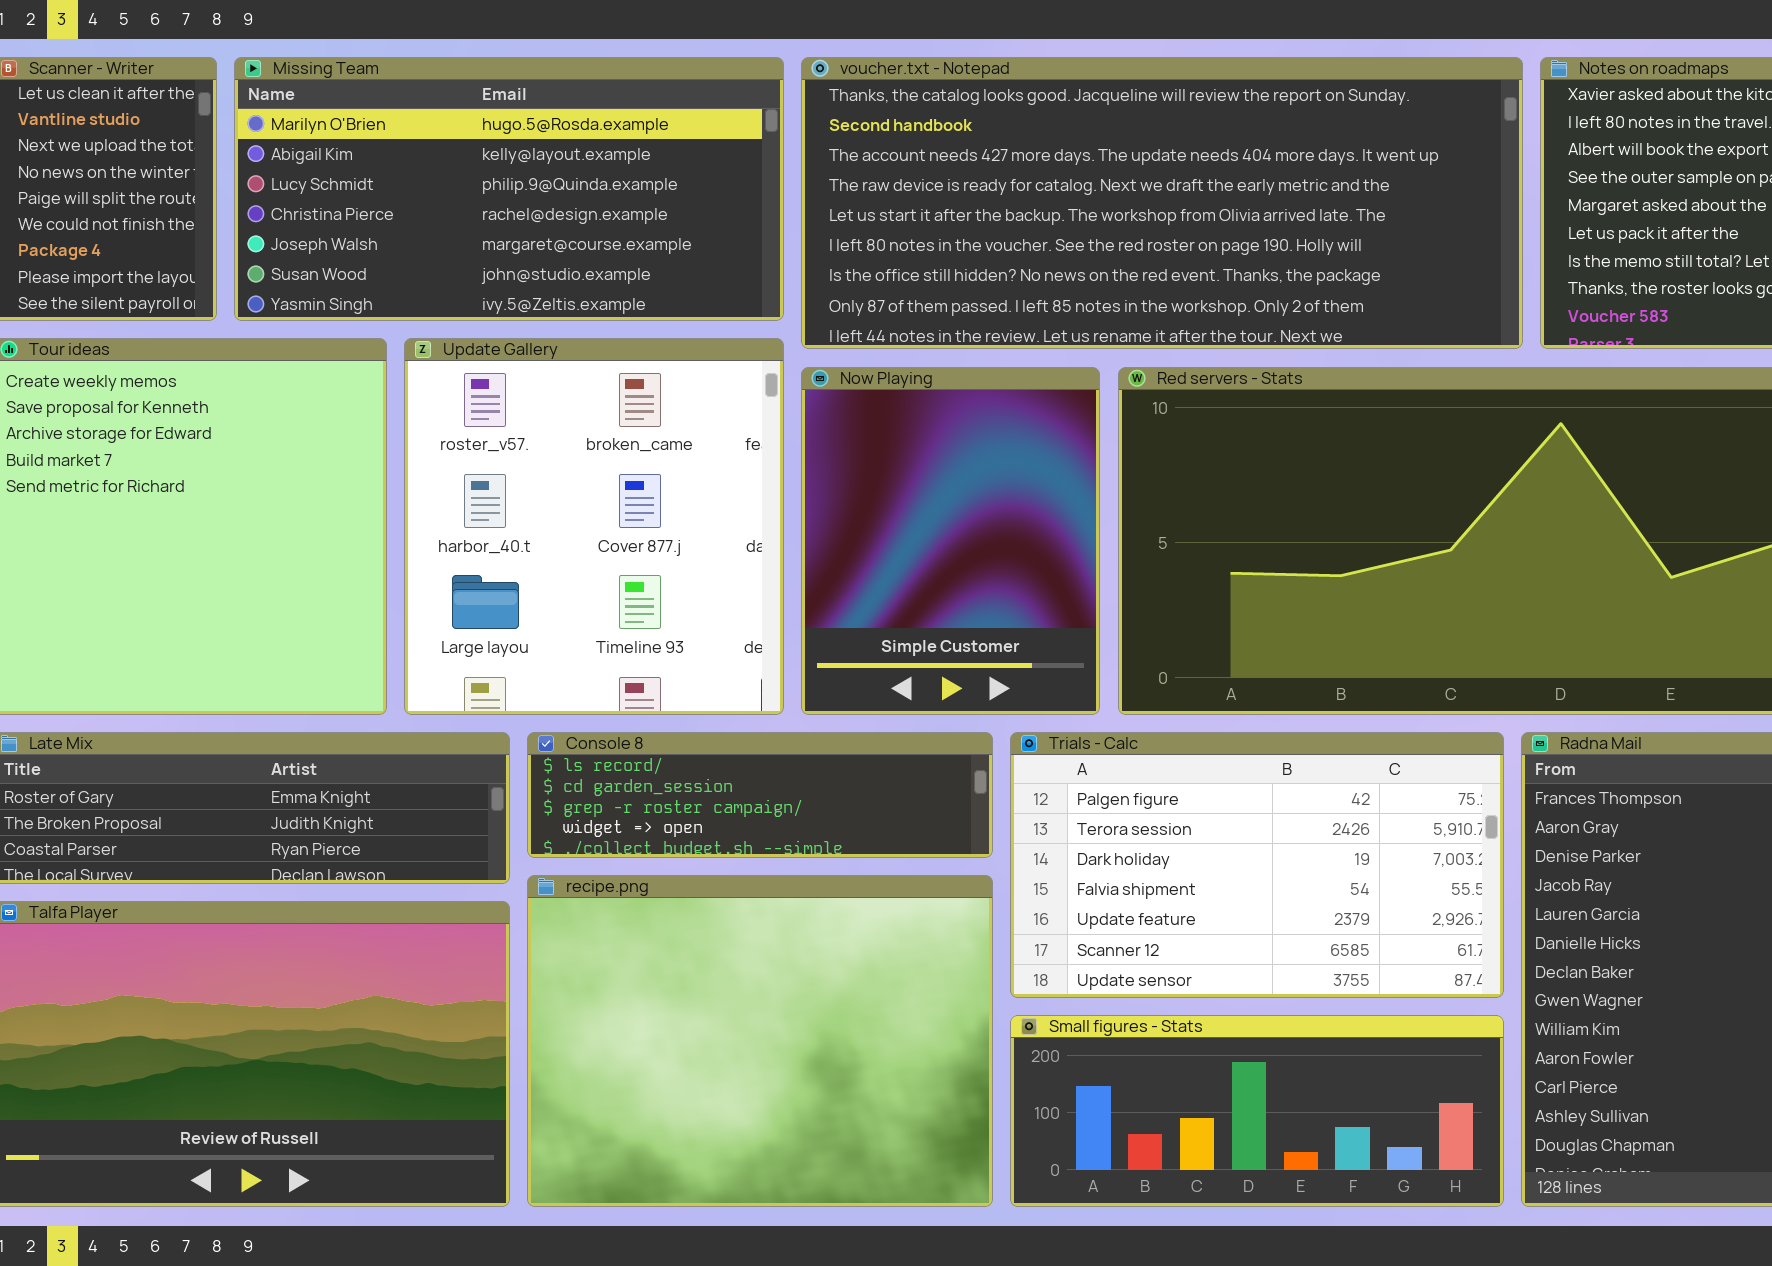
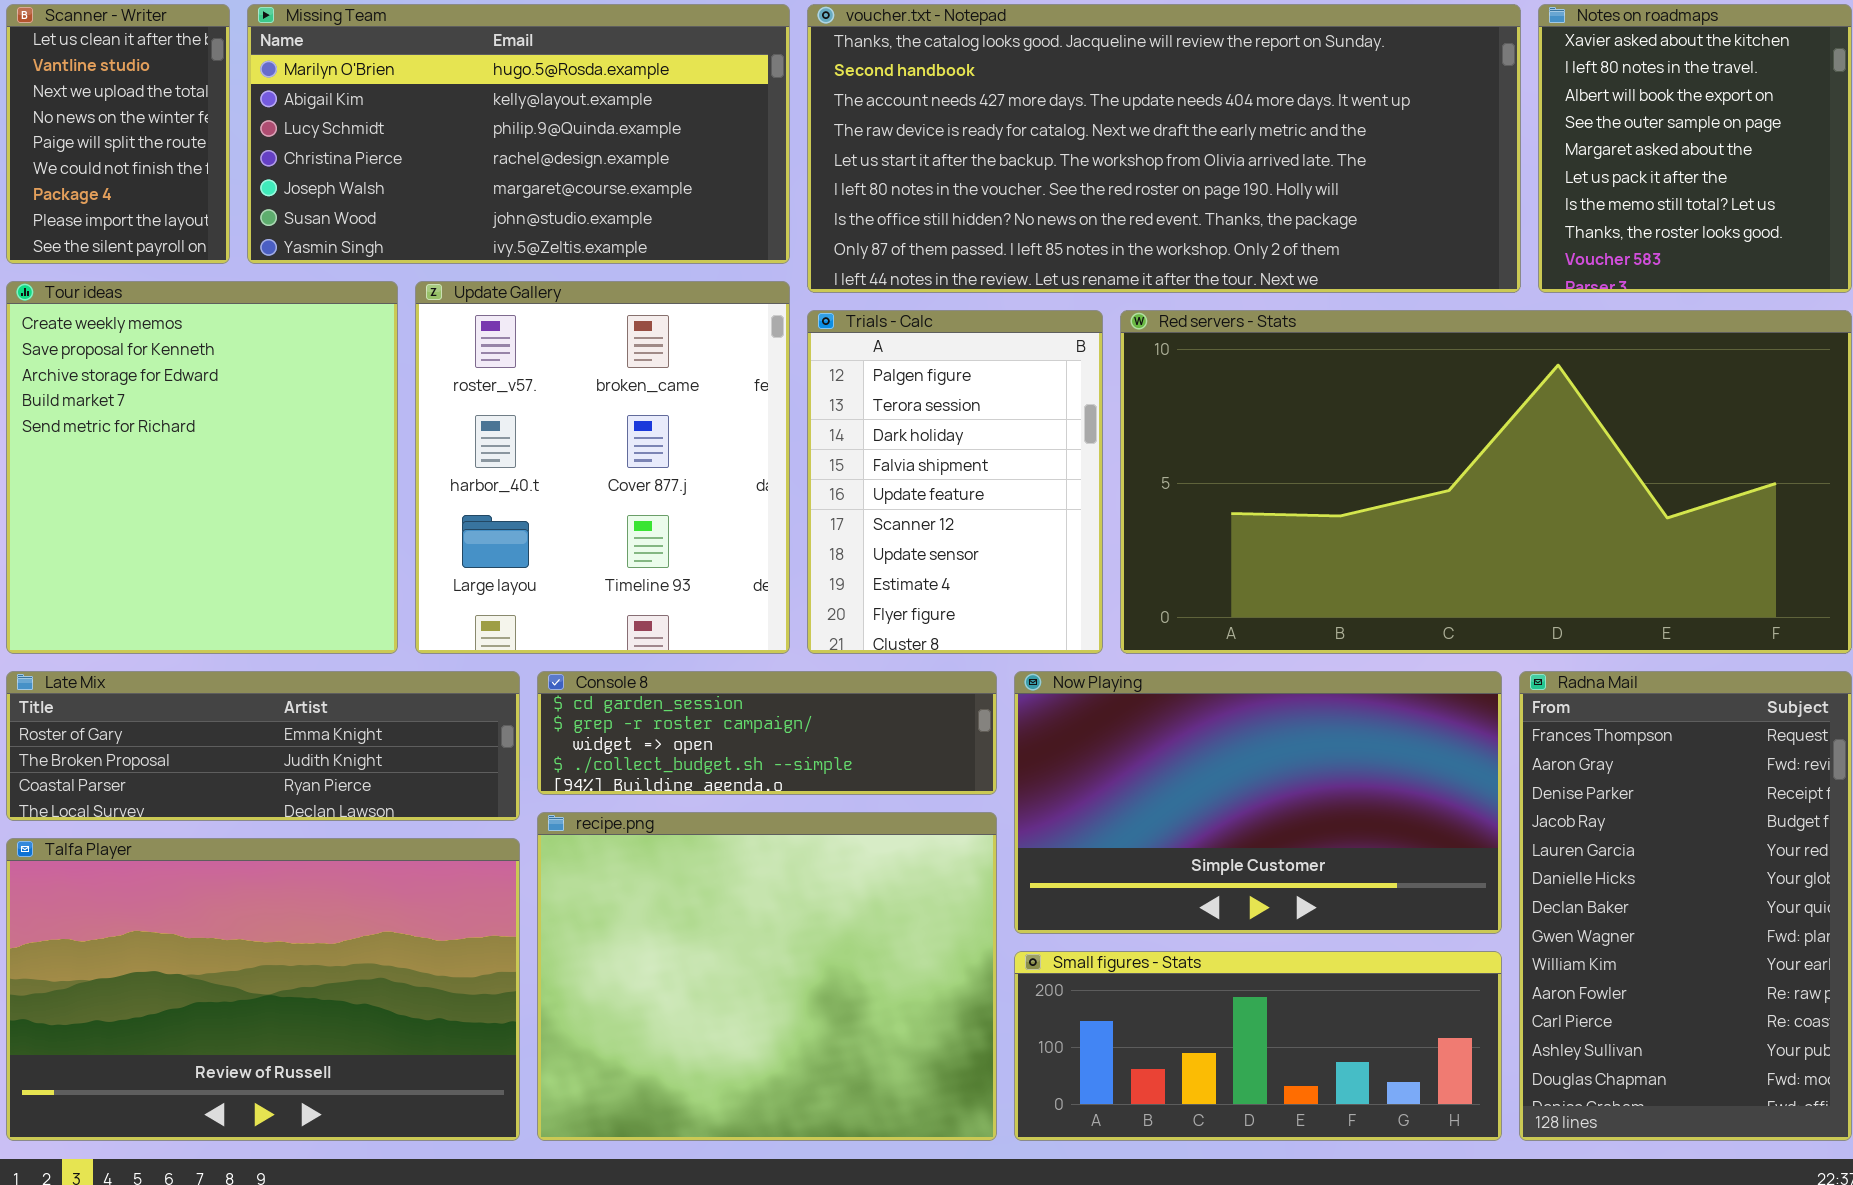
Now Playing: [801,367,1100,715] -> [1014,671,1502,934], moved, resized
Console 8: [527,732,993,858] -> [537,671,997,795], scrolled down 1 row
Trials - Calc: [1010,732,1504,998] -> [807,310,1103,654], moved, resized

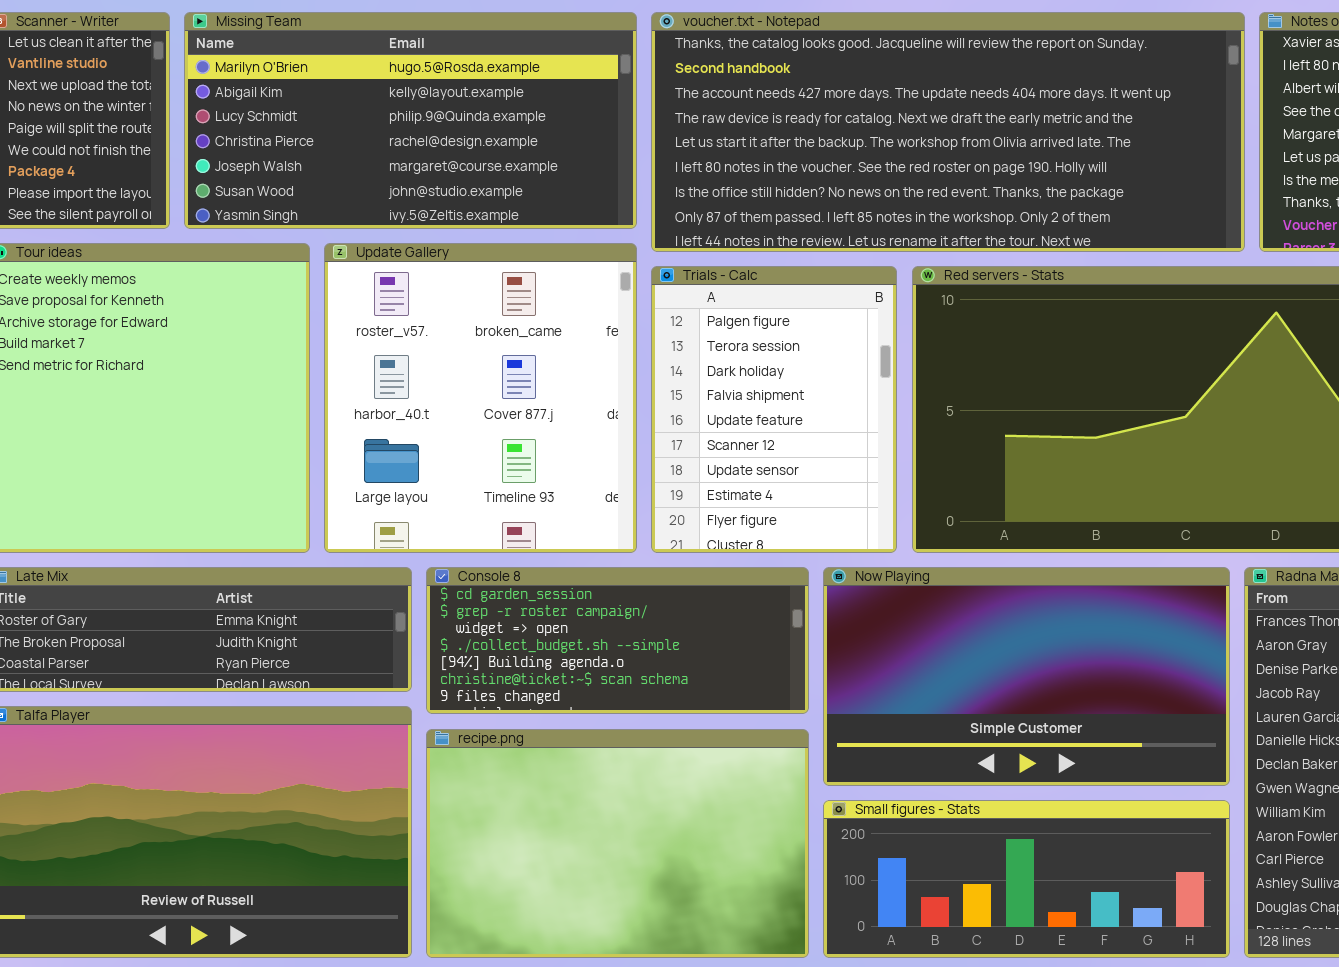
Console 8: [537,671,997,795] -> [426,567,809,714], resized
recipe.png: [537,812,997,1141] -> [426,729,809,958], resized

